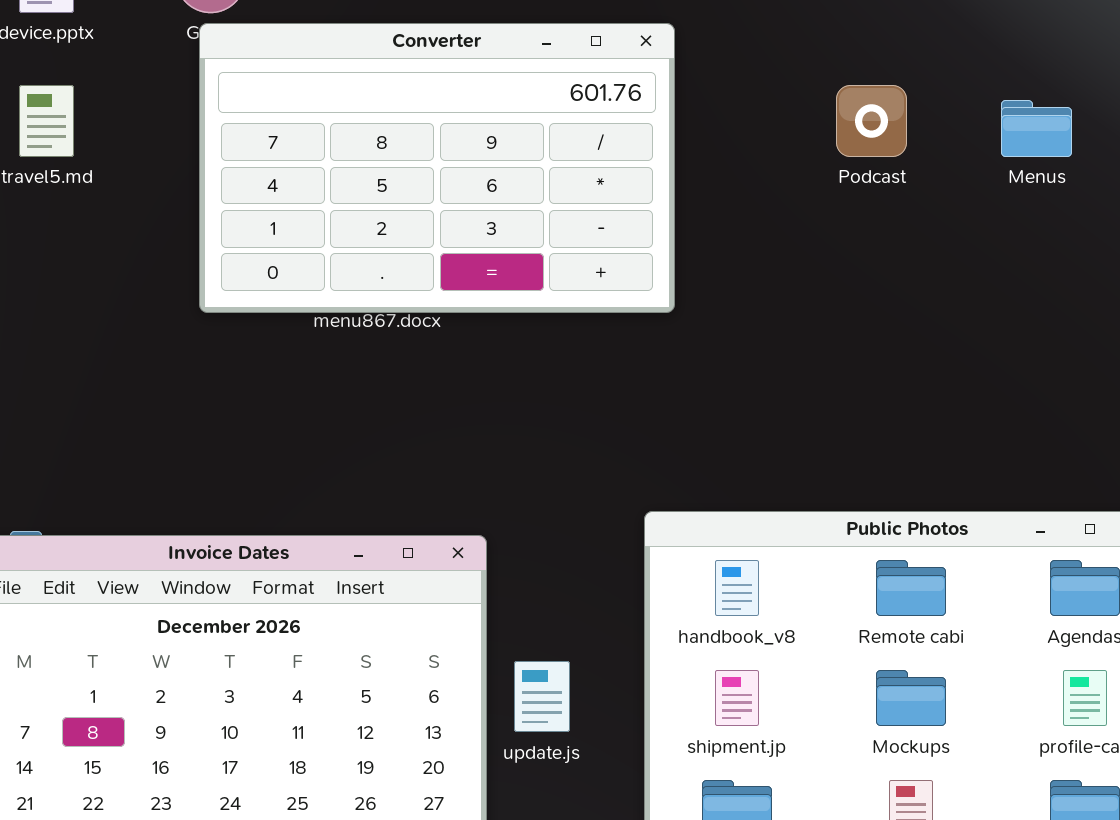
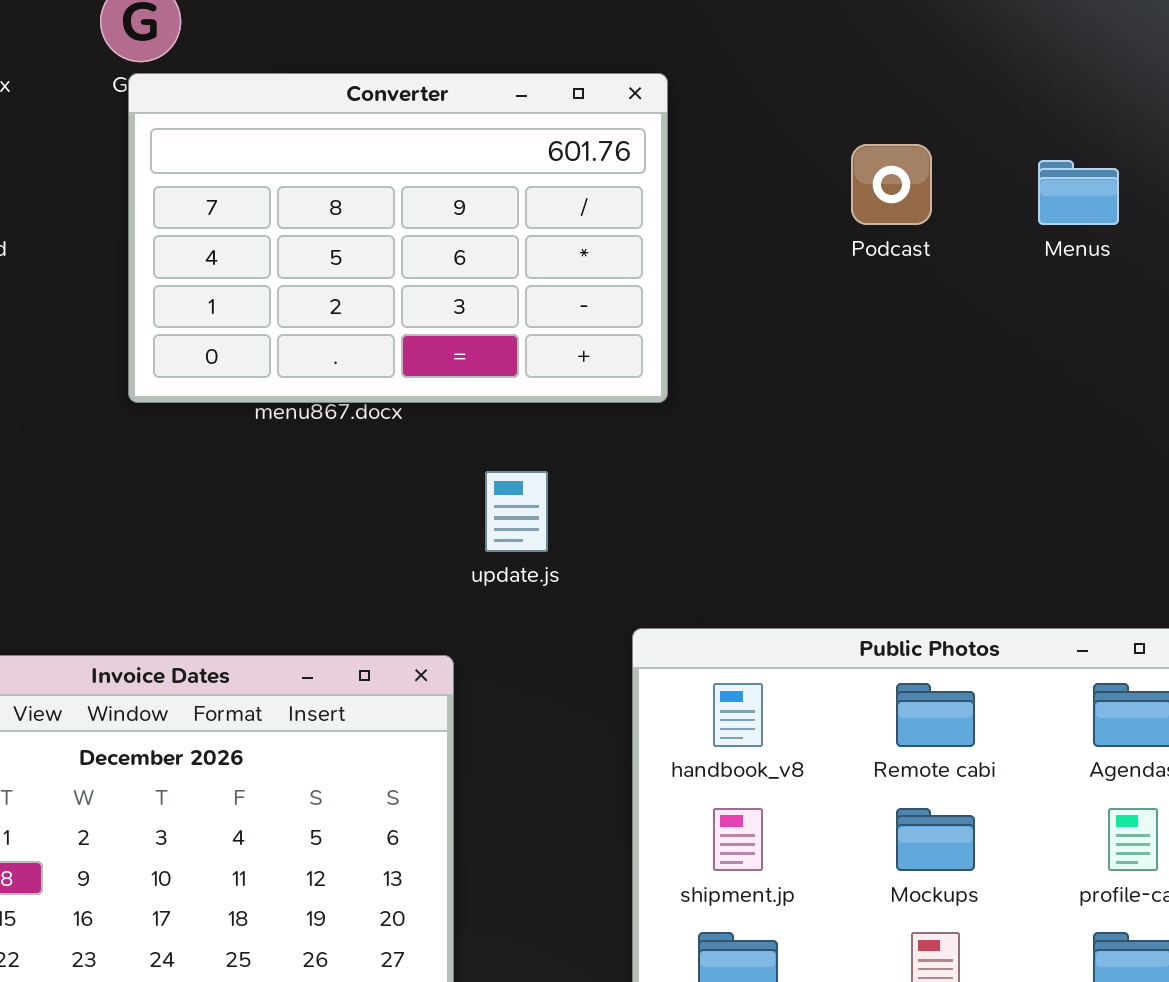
update.js: [514,661,570,732] -> [485,471,548,552], moved

